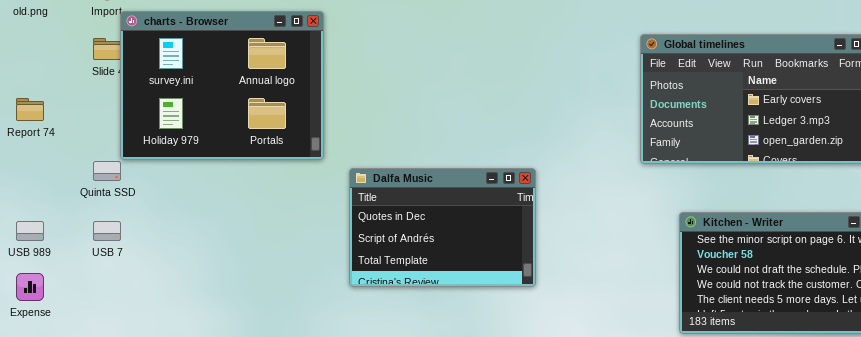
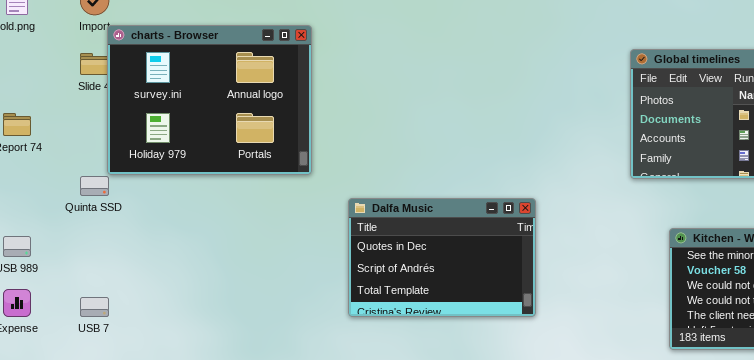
Dalfa Music: [349,168,536,287] -> [348,198,536,317], moved
USB 7: [93,221,121,241] -> [80,297,109,317], moved

